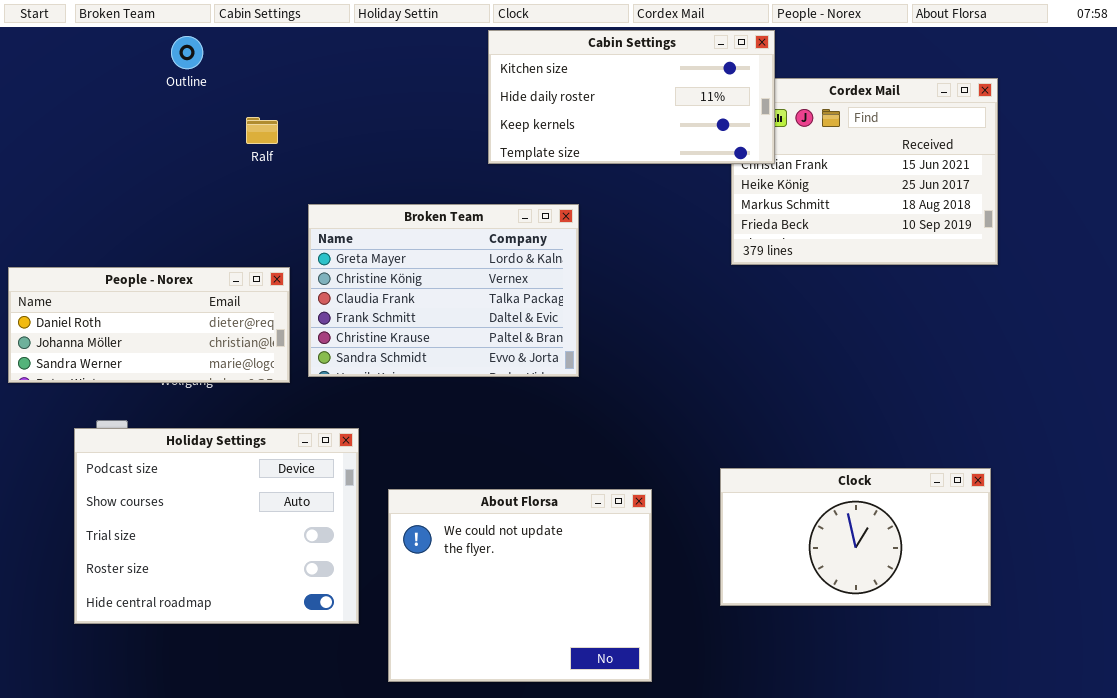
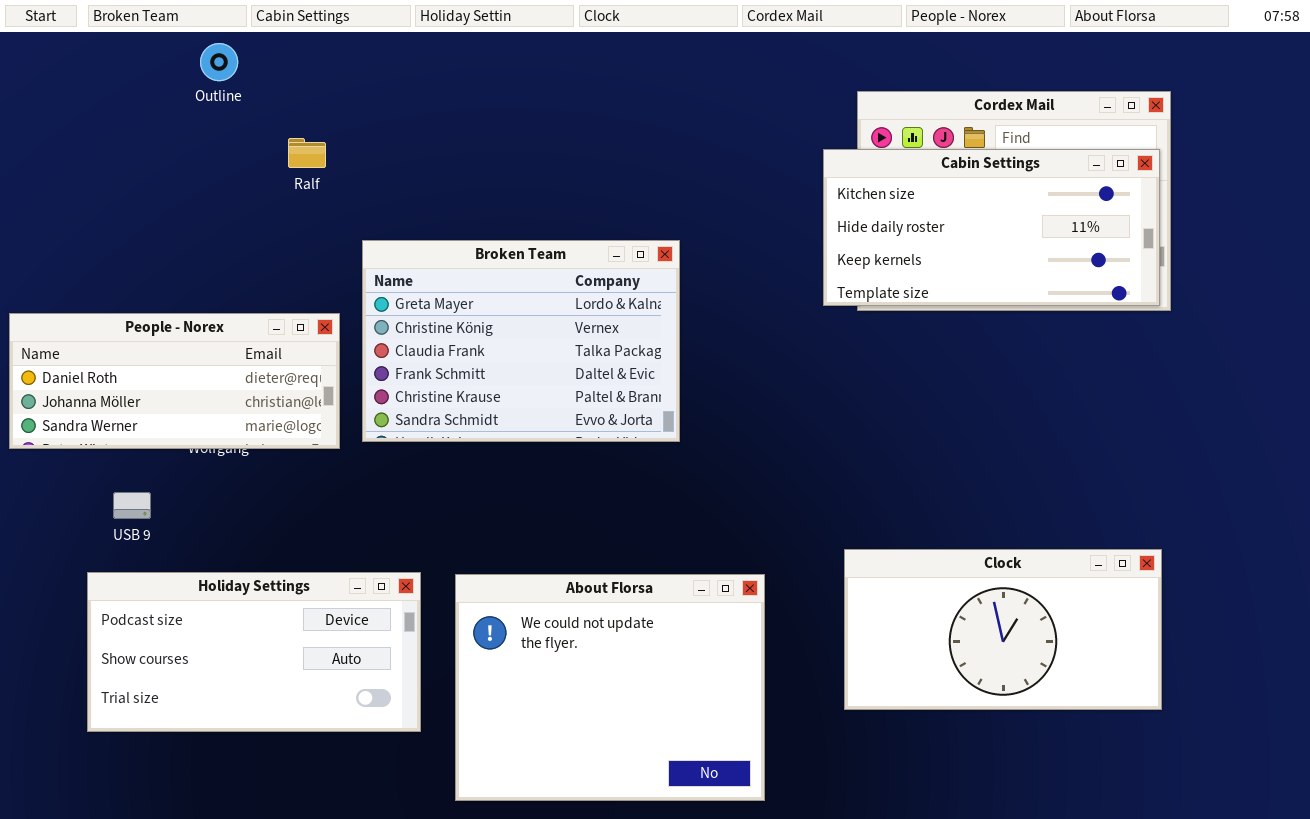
Cabin Settings: [488,30,775,164] -> [823,149,1160,306], moved
Holiday Settings: [74,428,359,624] -> [87,572,421,732], resized

